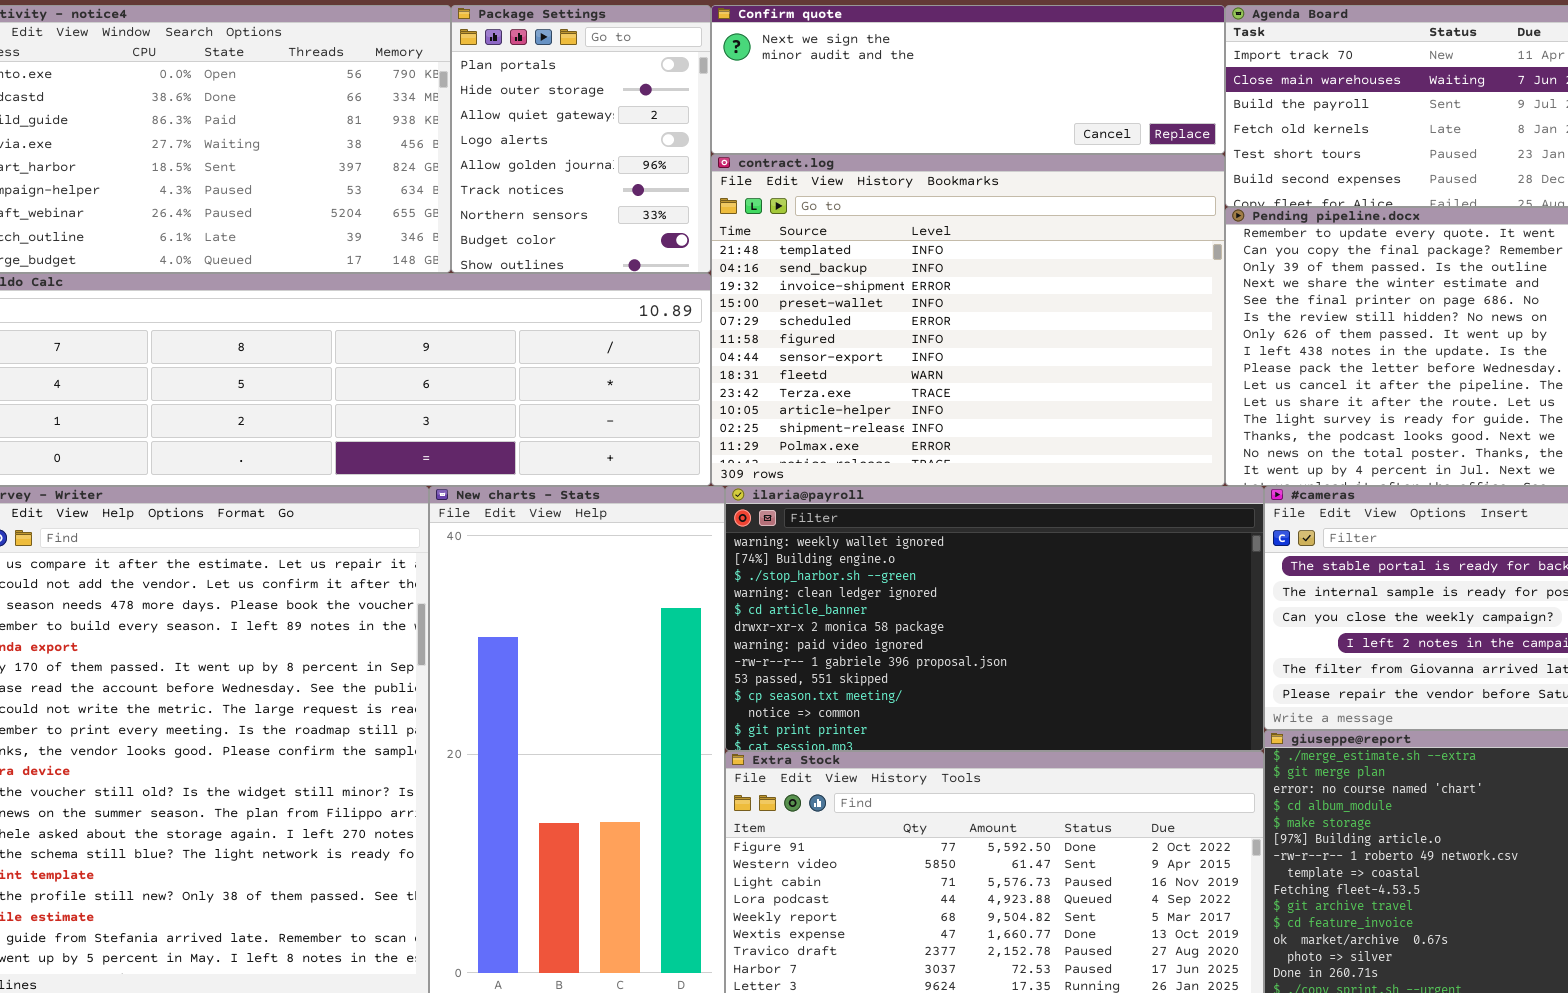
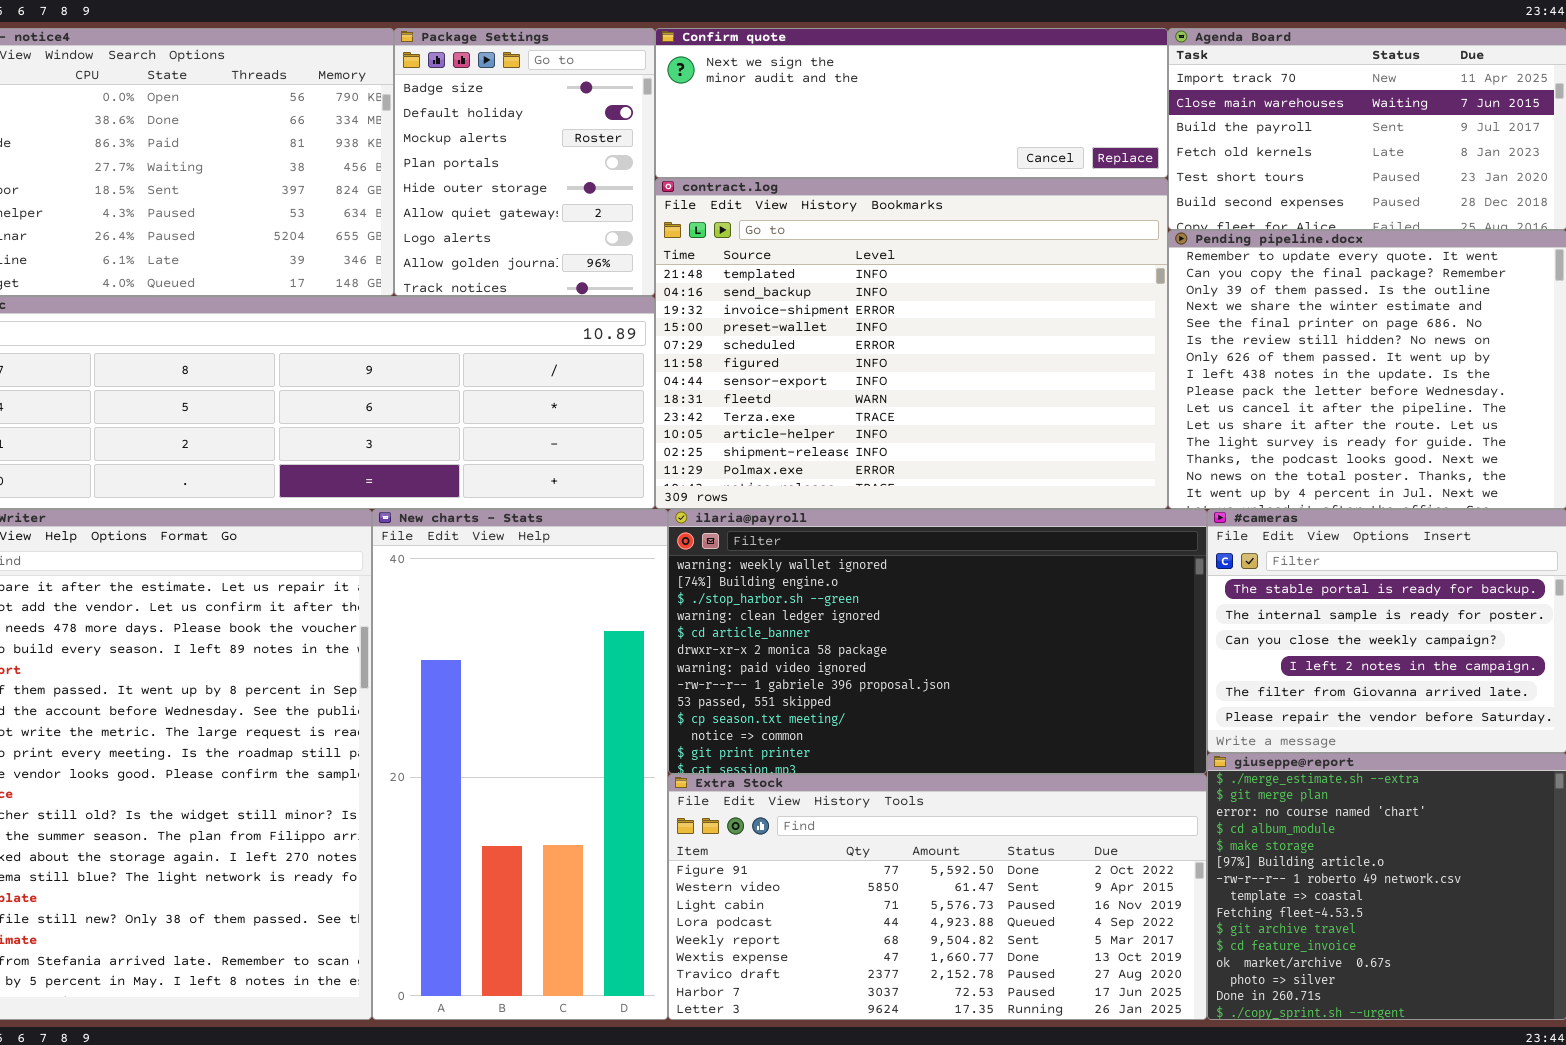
Package Settings: [451,5,711,273] -> [394,28,655,296], scrolled up 3 rows

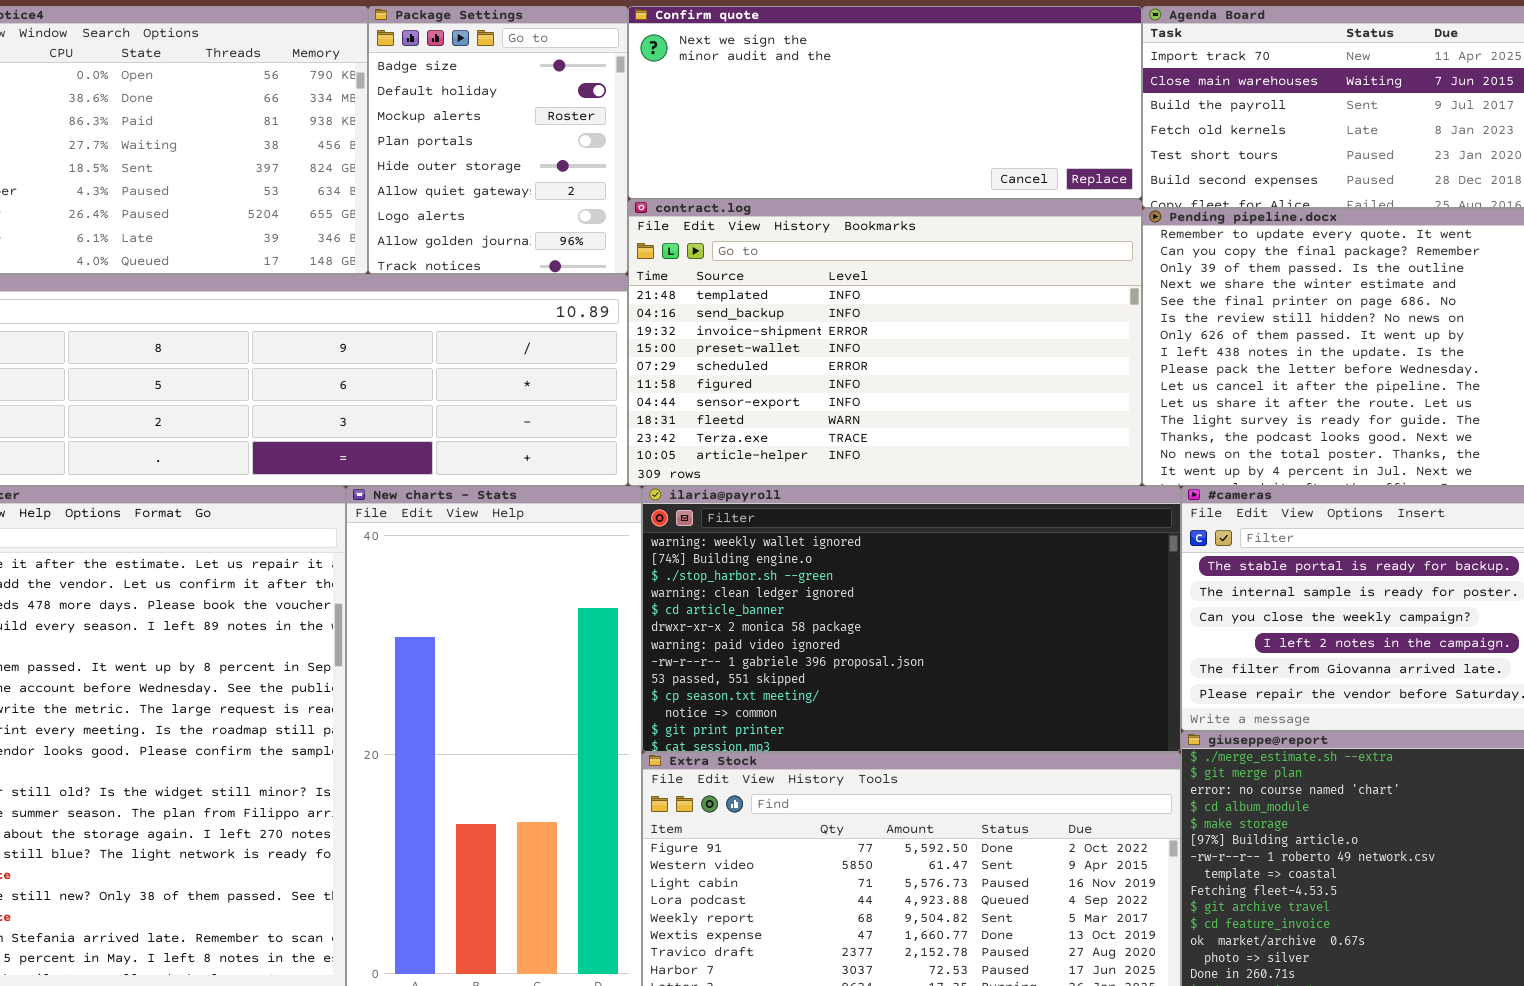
Confirm quote: [655,28,1168,178] -> [628,6,1142,199], resized
contract.log: [655,178,1168,509] -> [628,199,1142,486], resized

